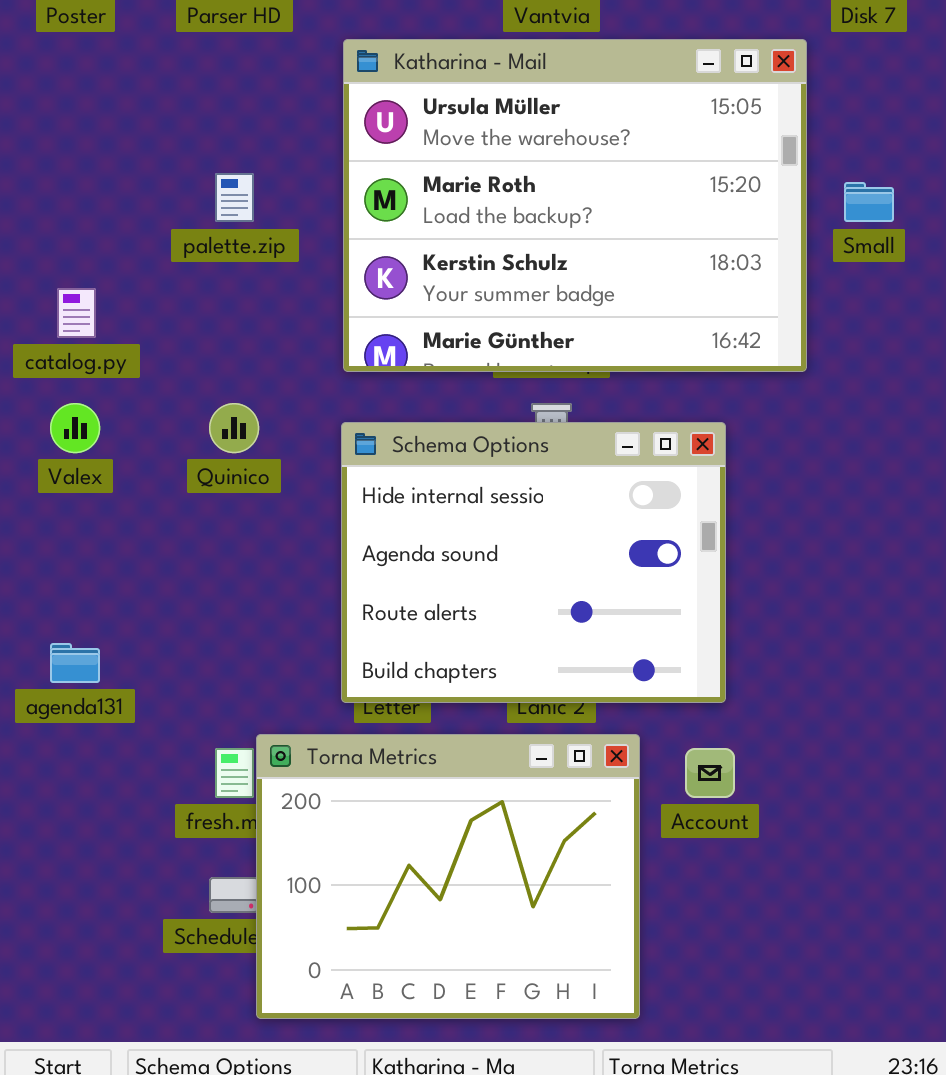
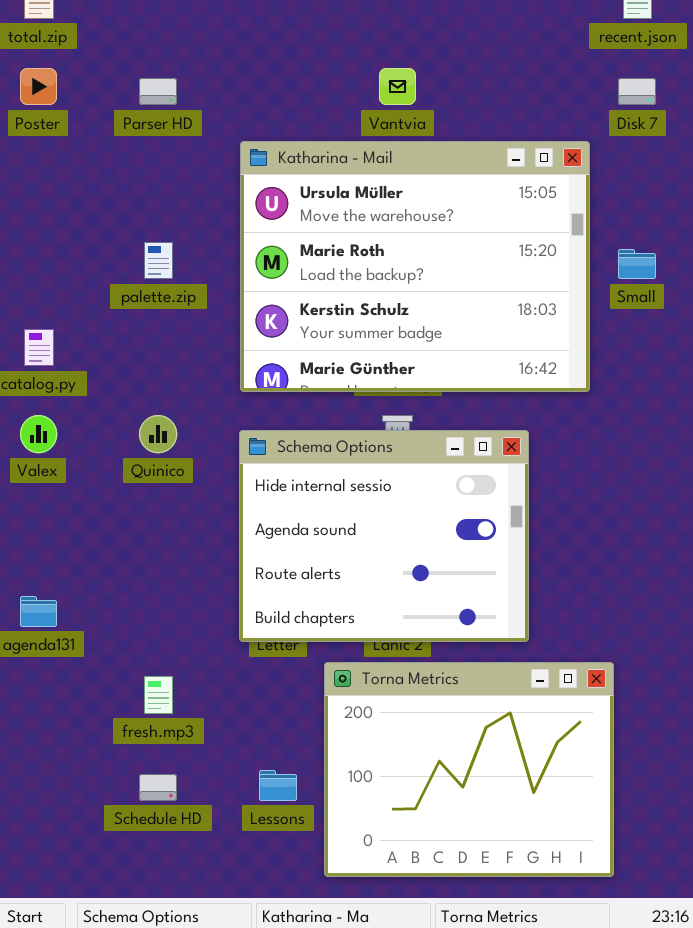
Torna Metrics: [256,734,640,1019] -> [324,662,614,877], moved

